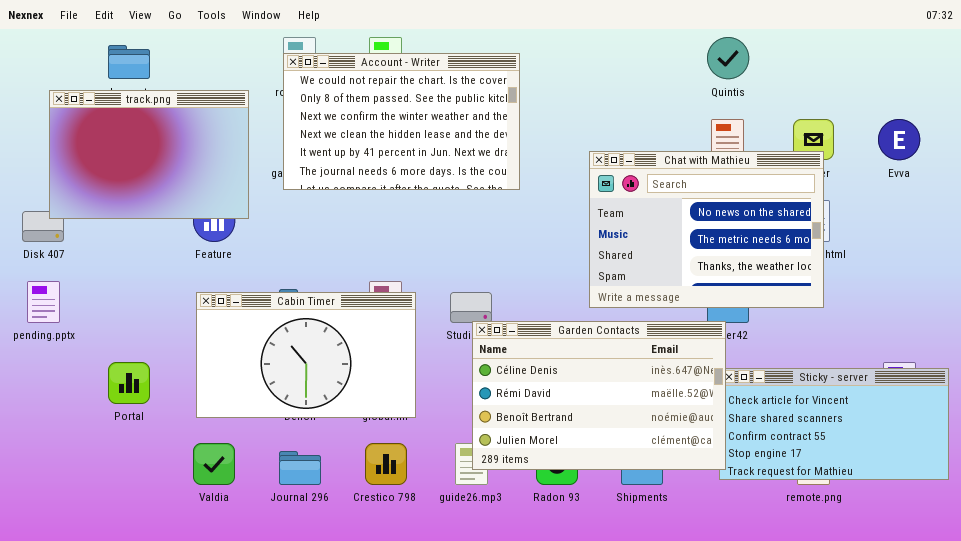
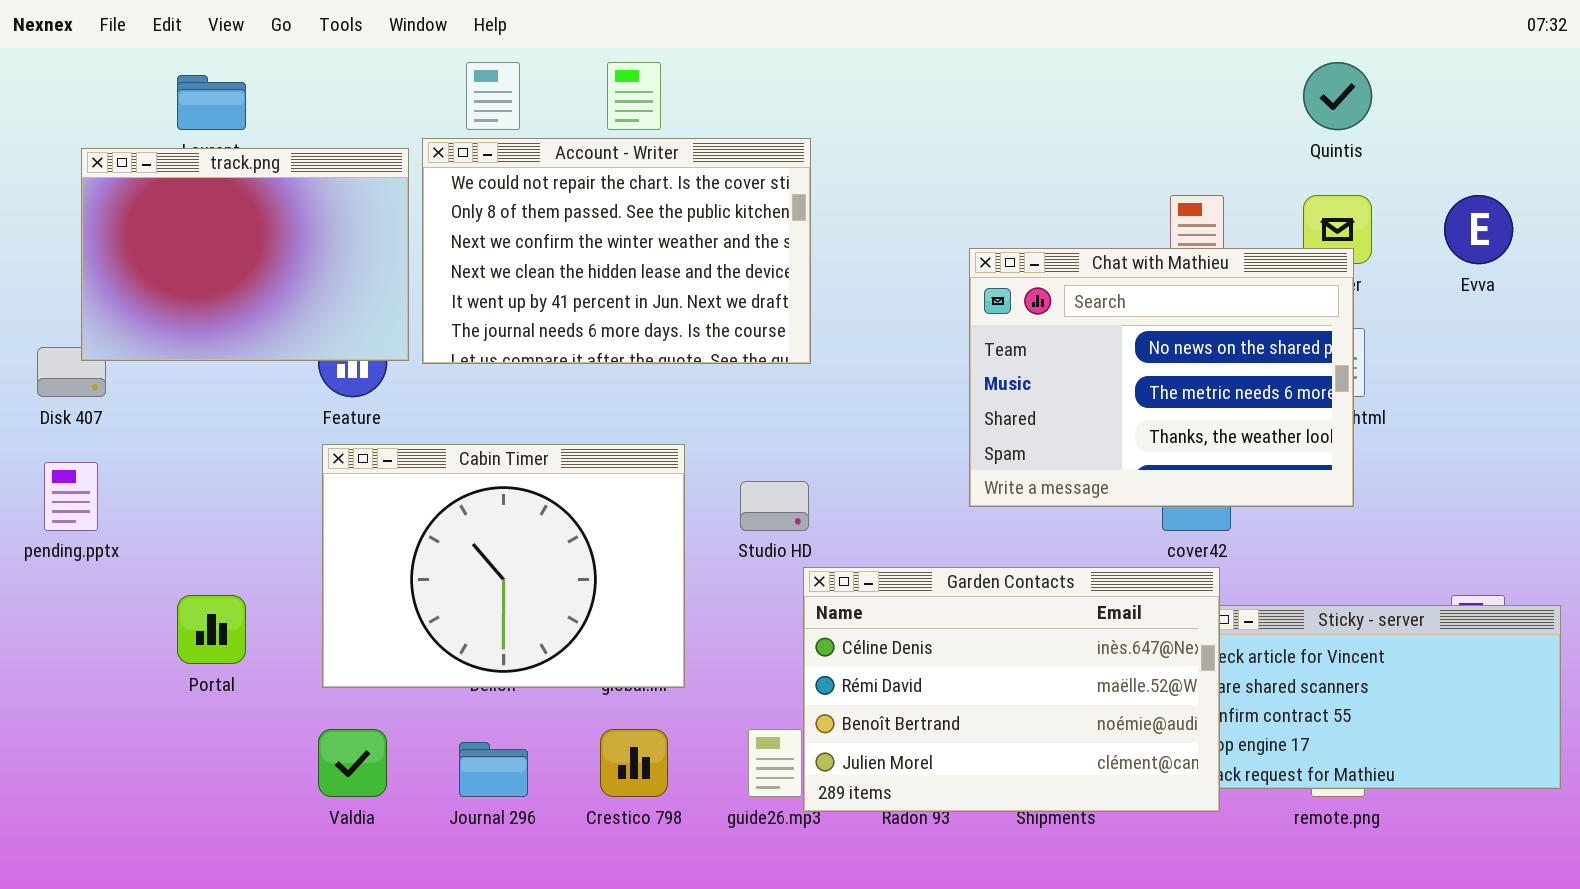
Quintis: [707,37,749,79] -> [1303,62,1372,130], moved
Account - Writer: [283,53,520,190] -> [422,138,811,364], moved
Cabin Timer: [196,292,416,418] -> [322,444,685,688], resized
Garden Contacts: [472,321,726,470] -> [803,567,1220,812], moved

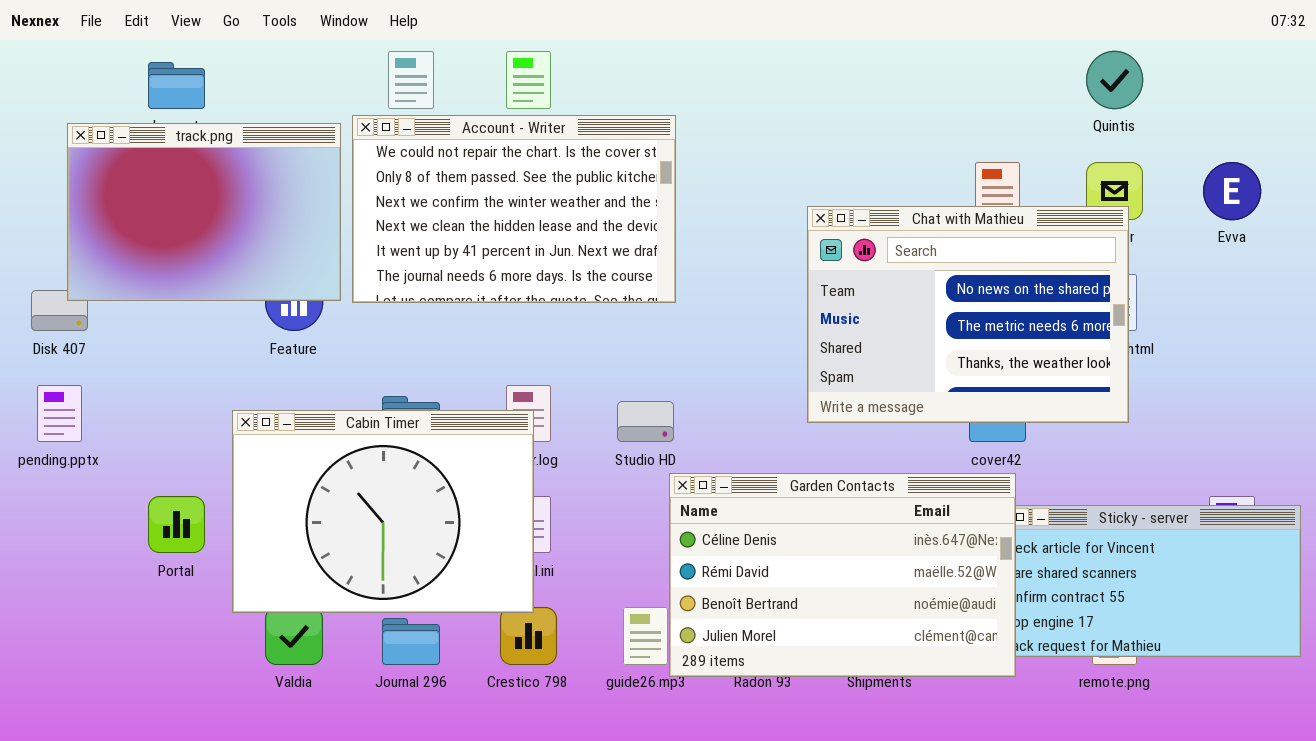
Cabin Timer: [322,444,685,688] -> [232,410,534,613], moved

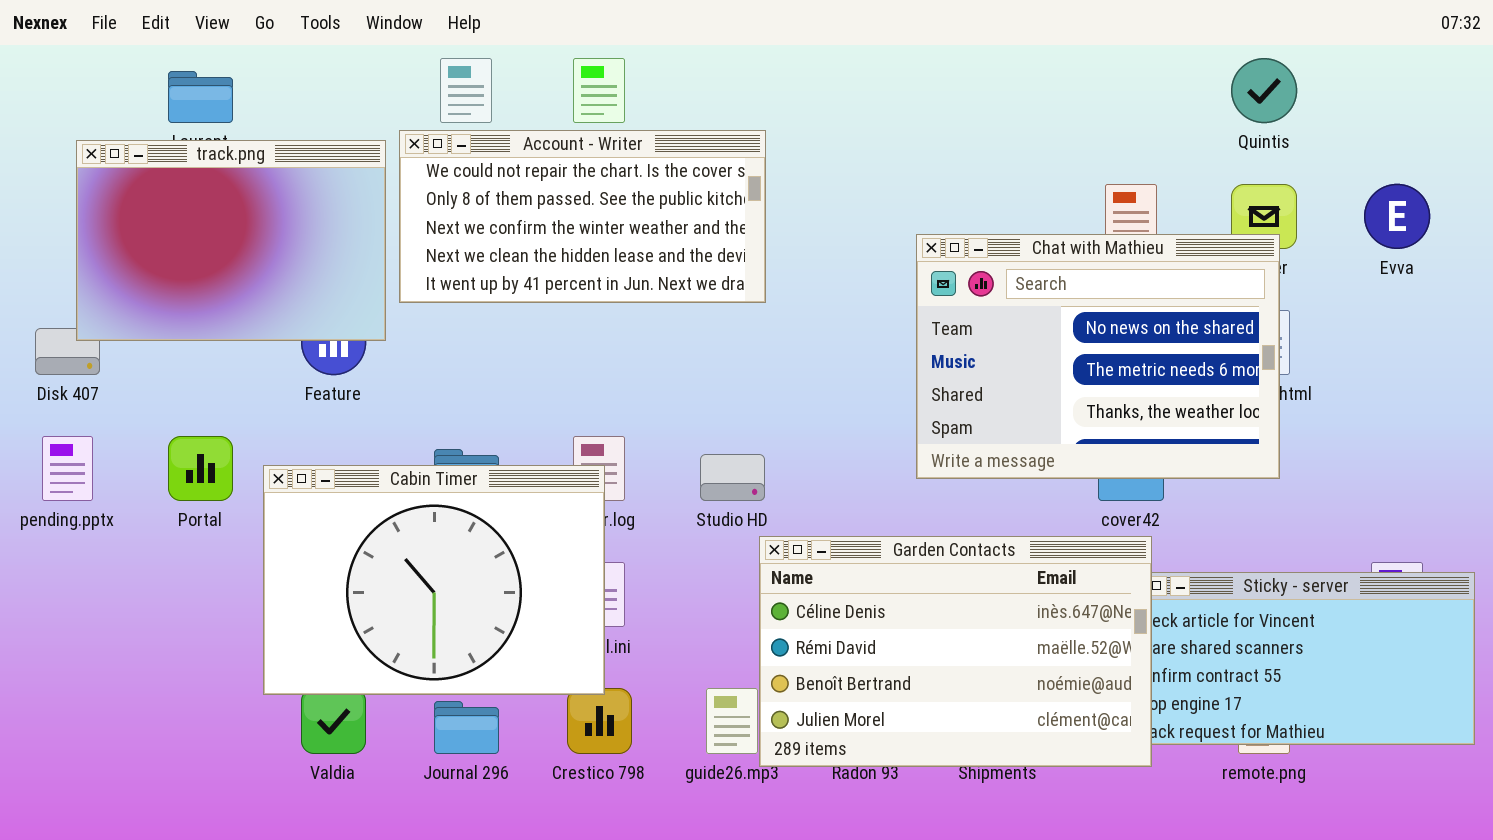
Account - Writer: [352,115,676,303] -> [399,130,766,303], resized
Portal: [148,496,205,553] -> [168,436,233,501], moved

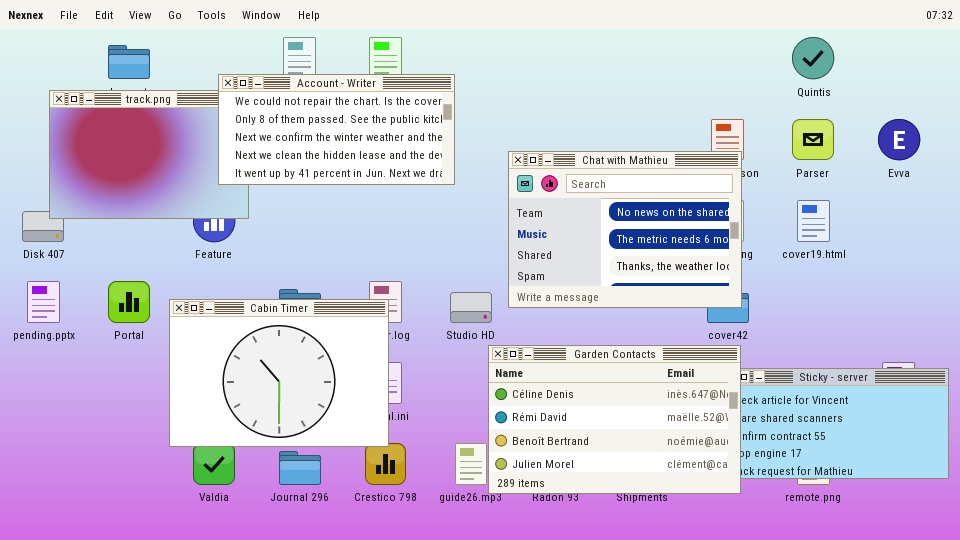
Account - Writer: [399,130,766,303] -> [218,74,455,185], moved
Chat with Mathieu: [916,234,1280,479] -> [508,151,742,308], moved

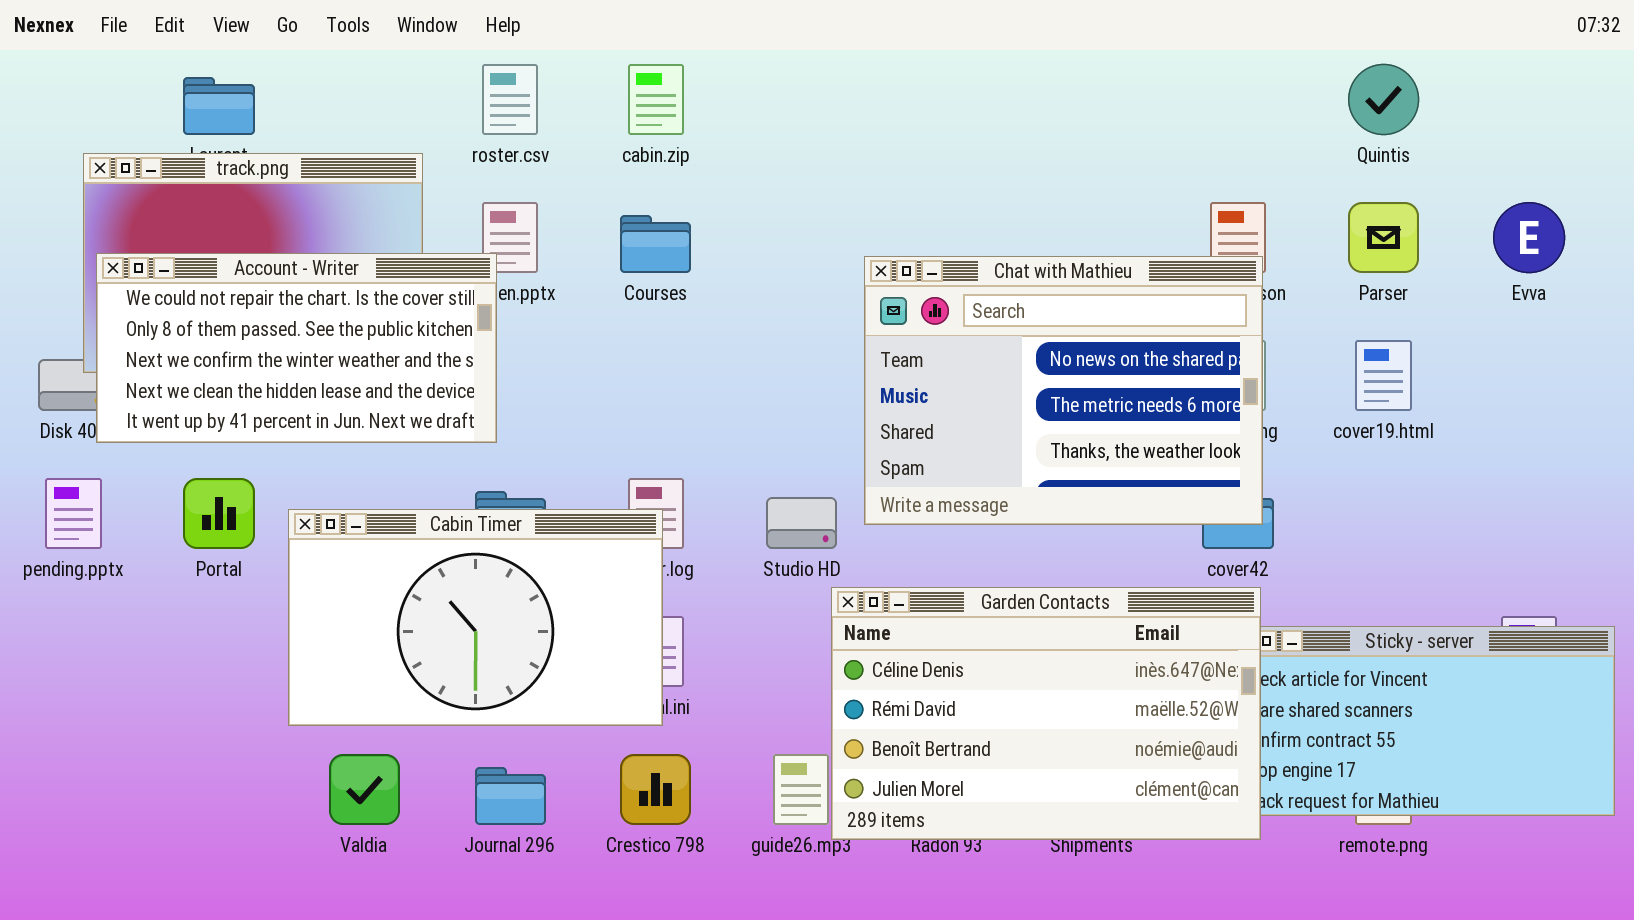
Account - Writer: [218,74,455,185] -> [96,253,497,443], moved
Cabin Timer: [169,299,389,447] -> [288,509,663,726], resized

